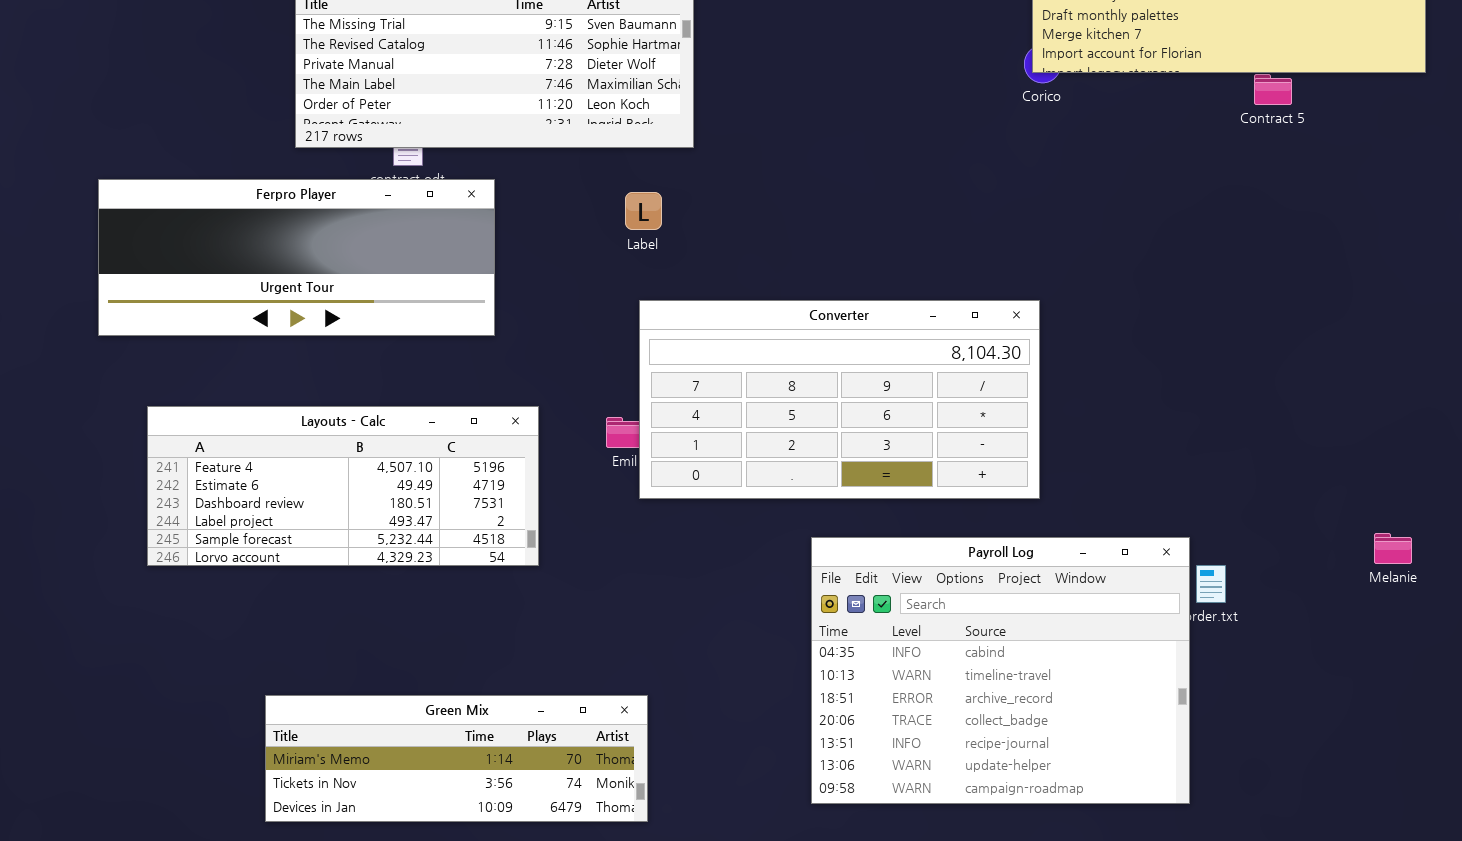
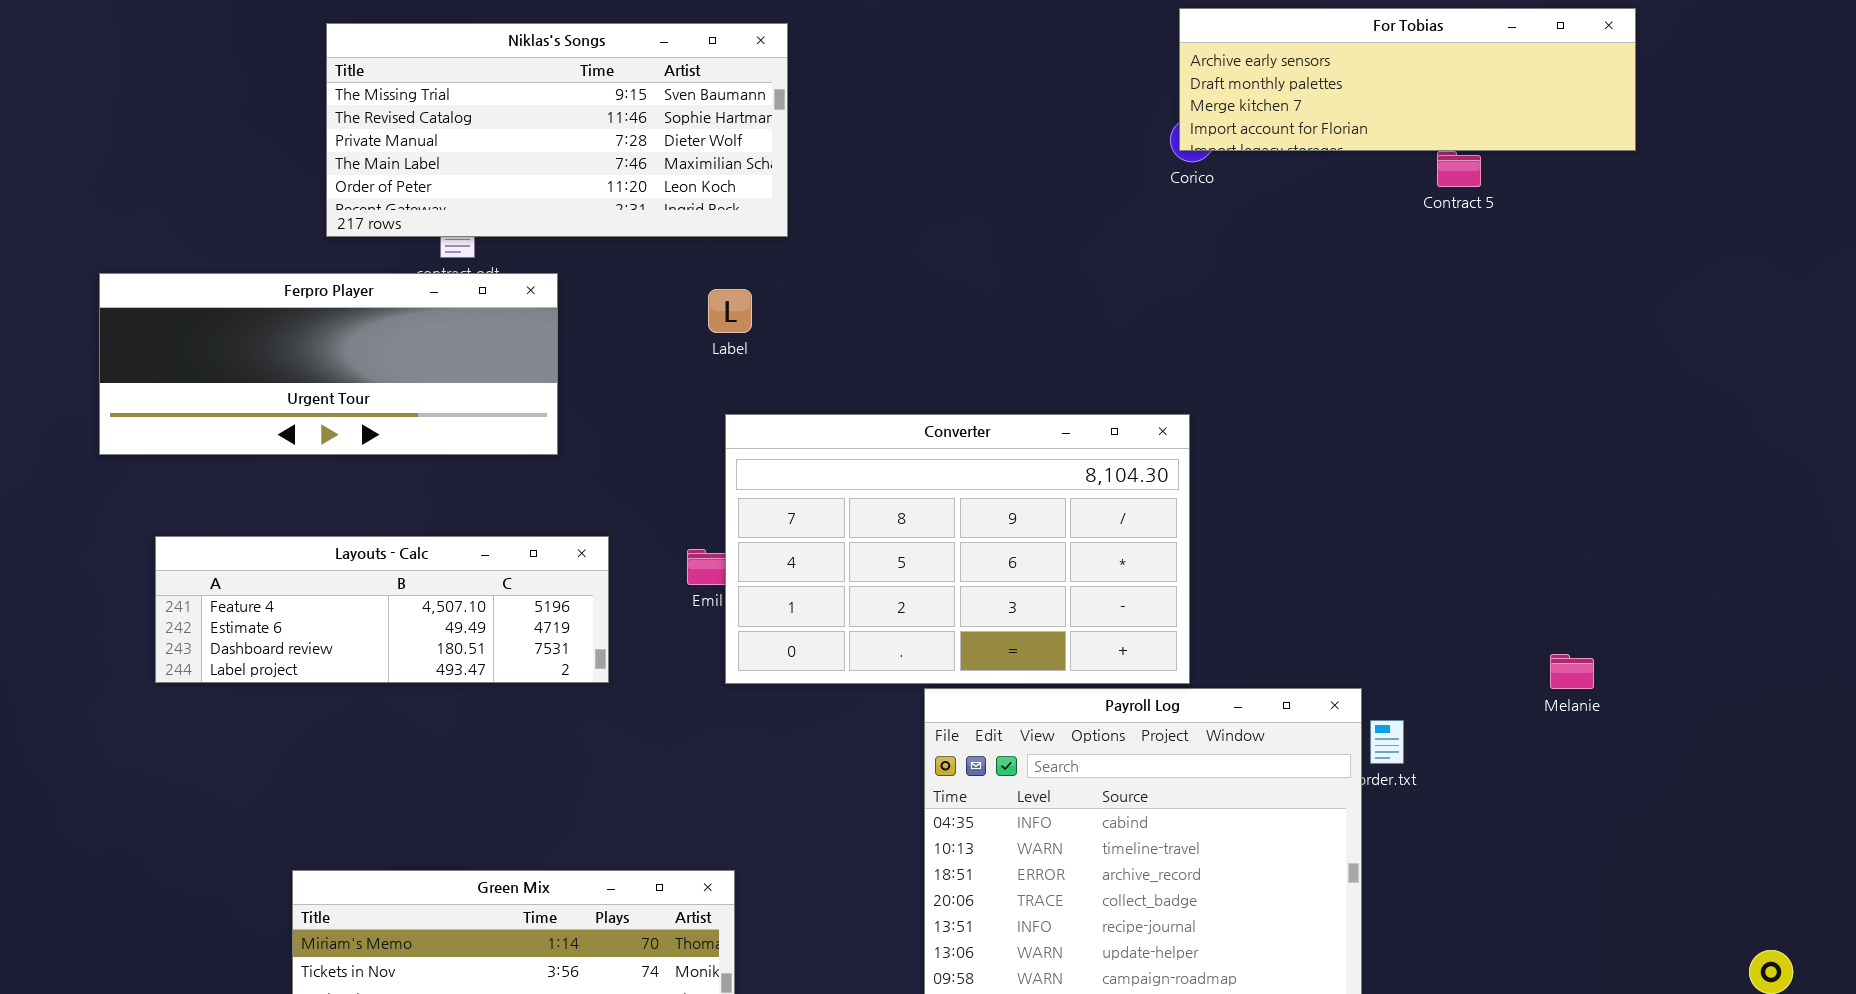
Converter: [639,300,1040,499] -> [725,414,1190,684], resized
Layouts - Calc: [147,406,539,566] -> [155,536,609,683], resized
Melanie: [1374,533,1412,564] -> [1550,654,1594,689], moved

